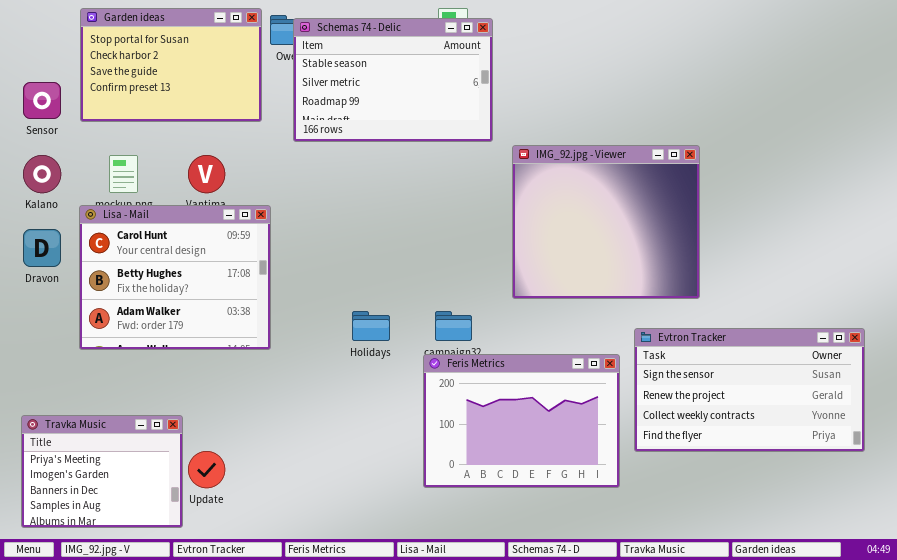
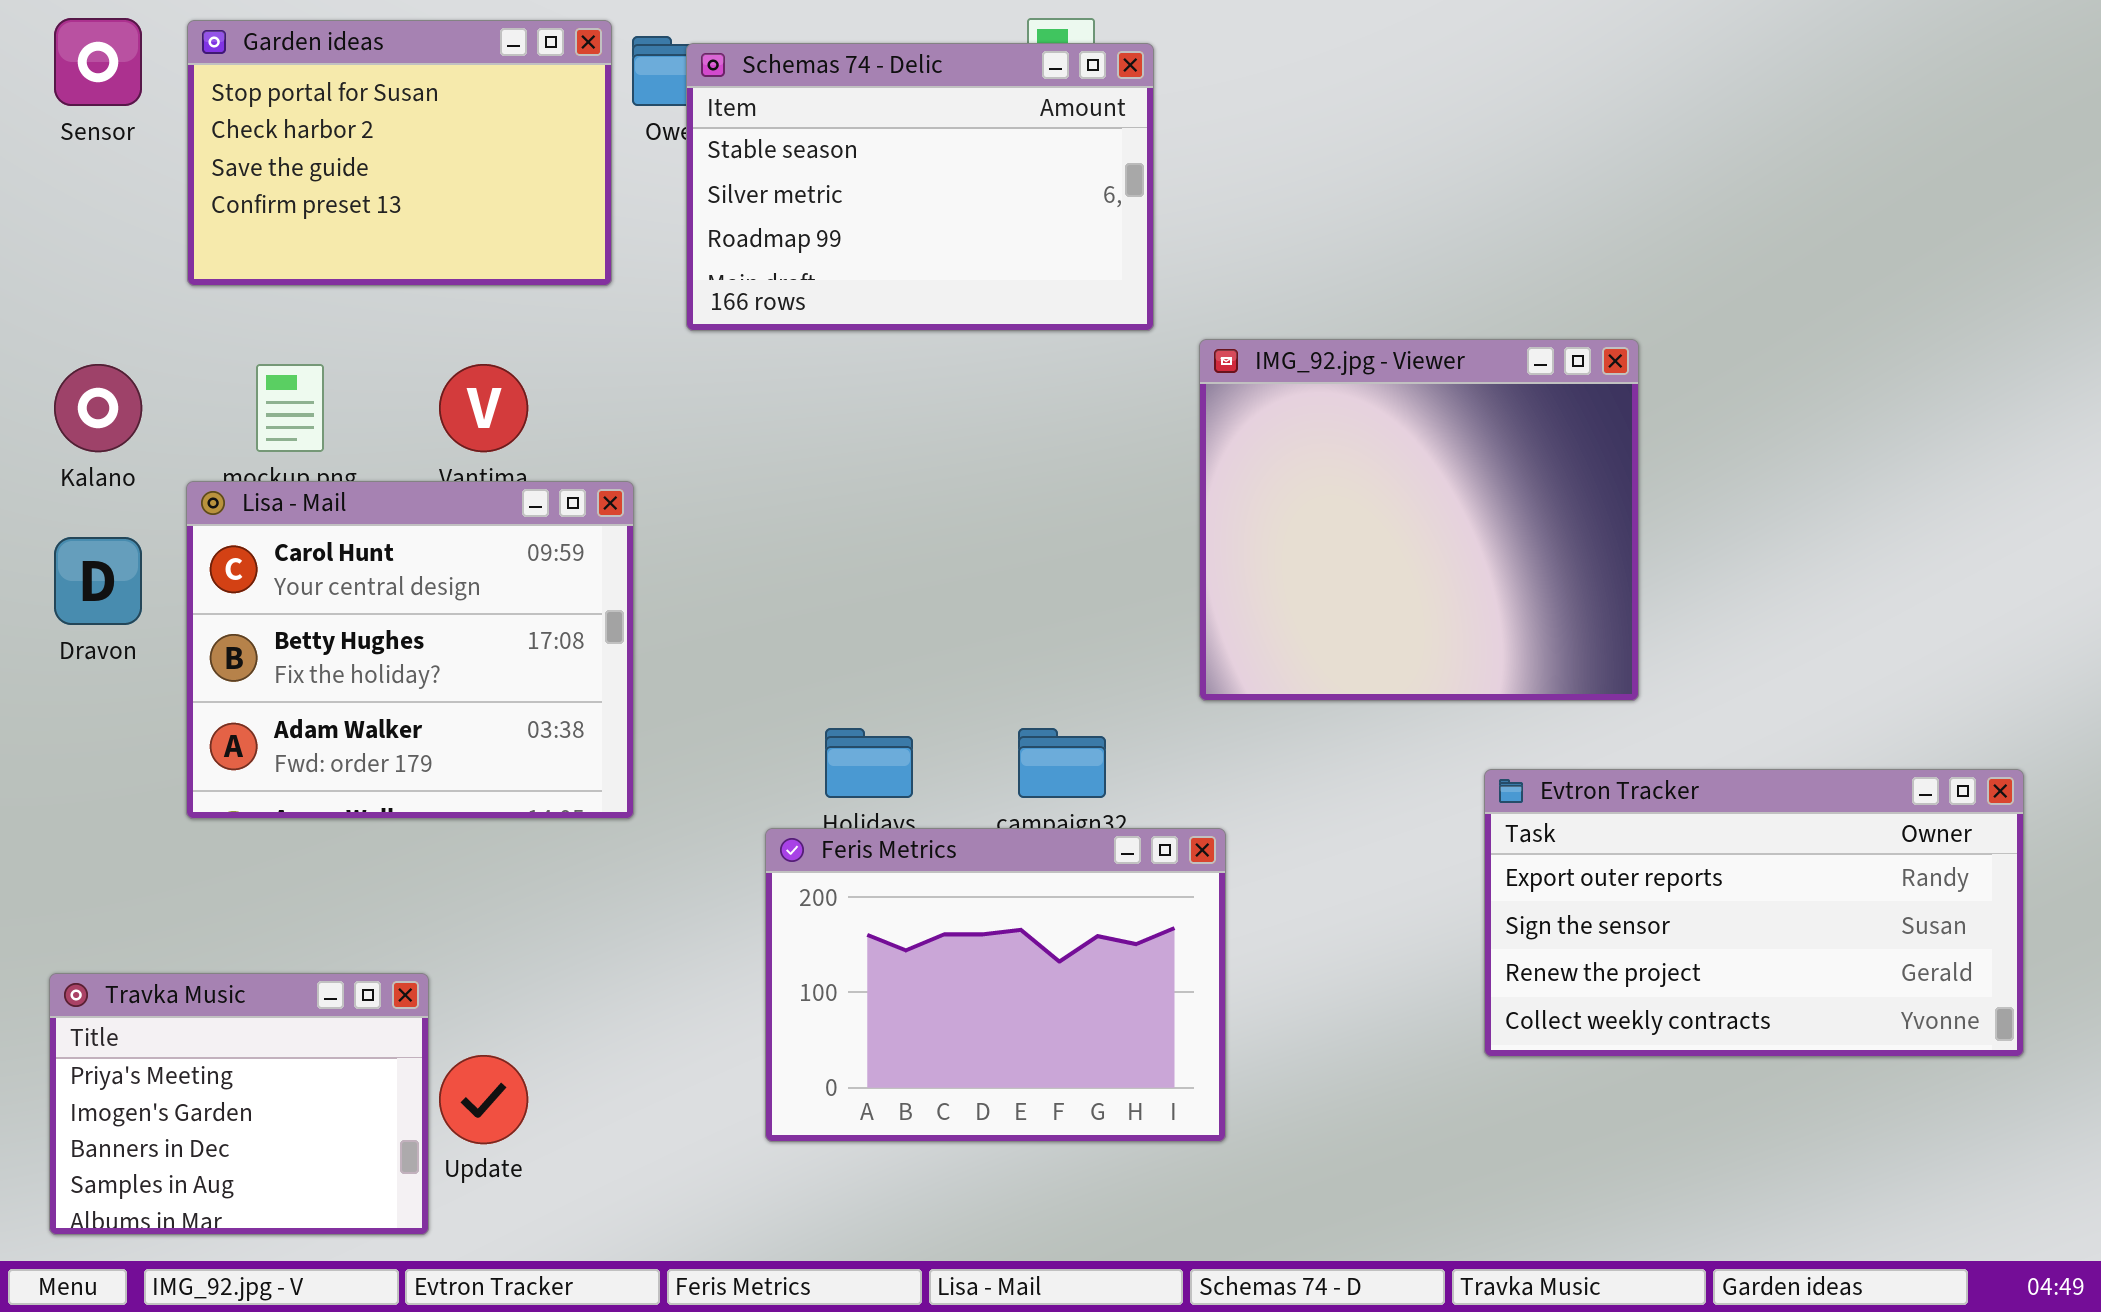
Sensor: [23,82,61,119] -> [54,18,142,106], moved
Evtron Tracker: [634,328,865,452] -> [1484,769,2024,1057], scrolled up 1 row
Feris Metrics: [423,354,620,488] -> [765,828,1226,1142], moved

